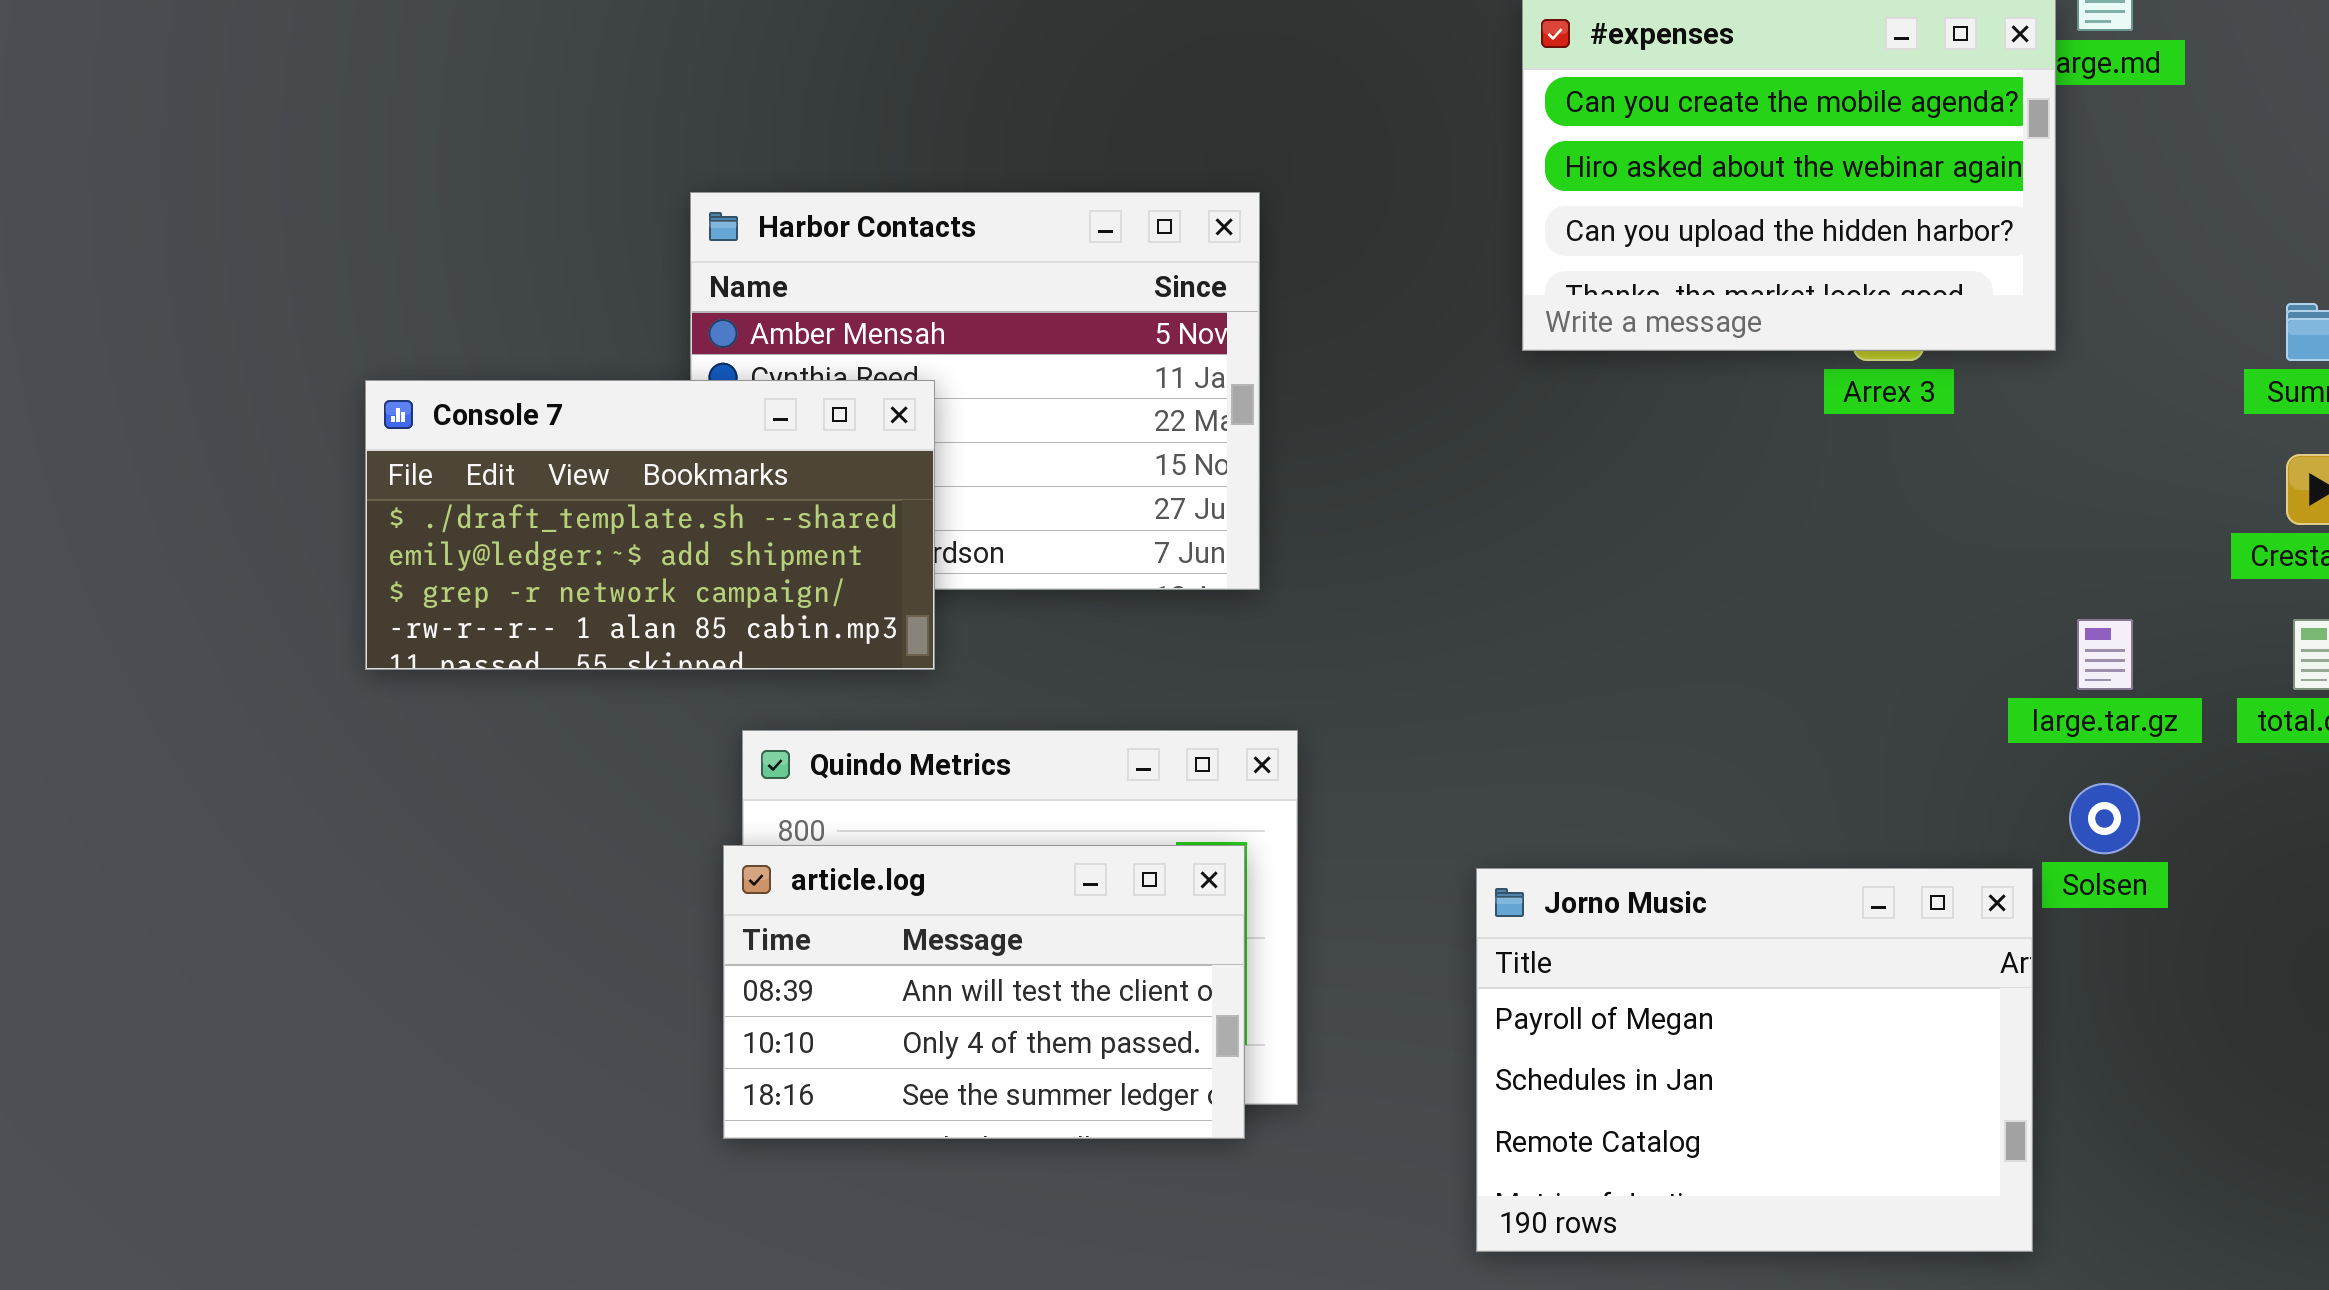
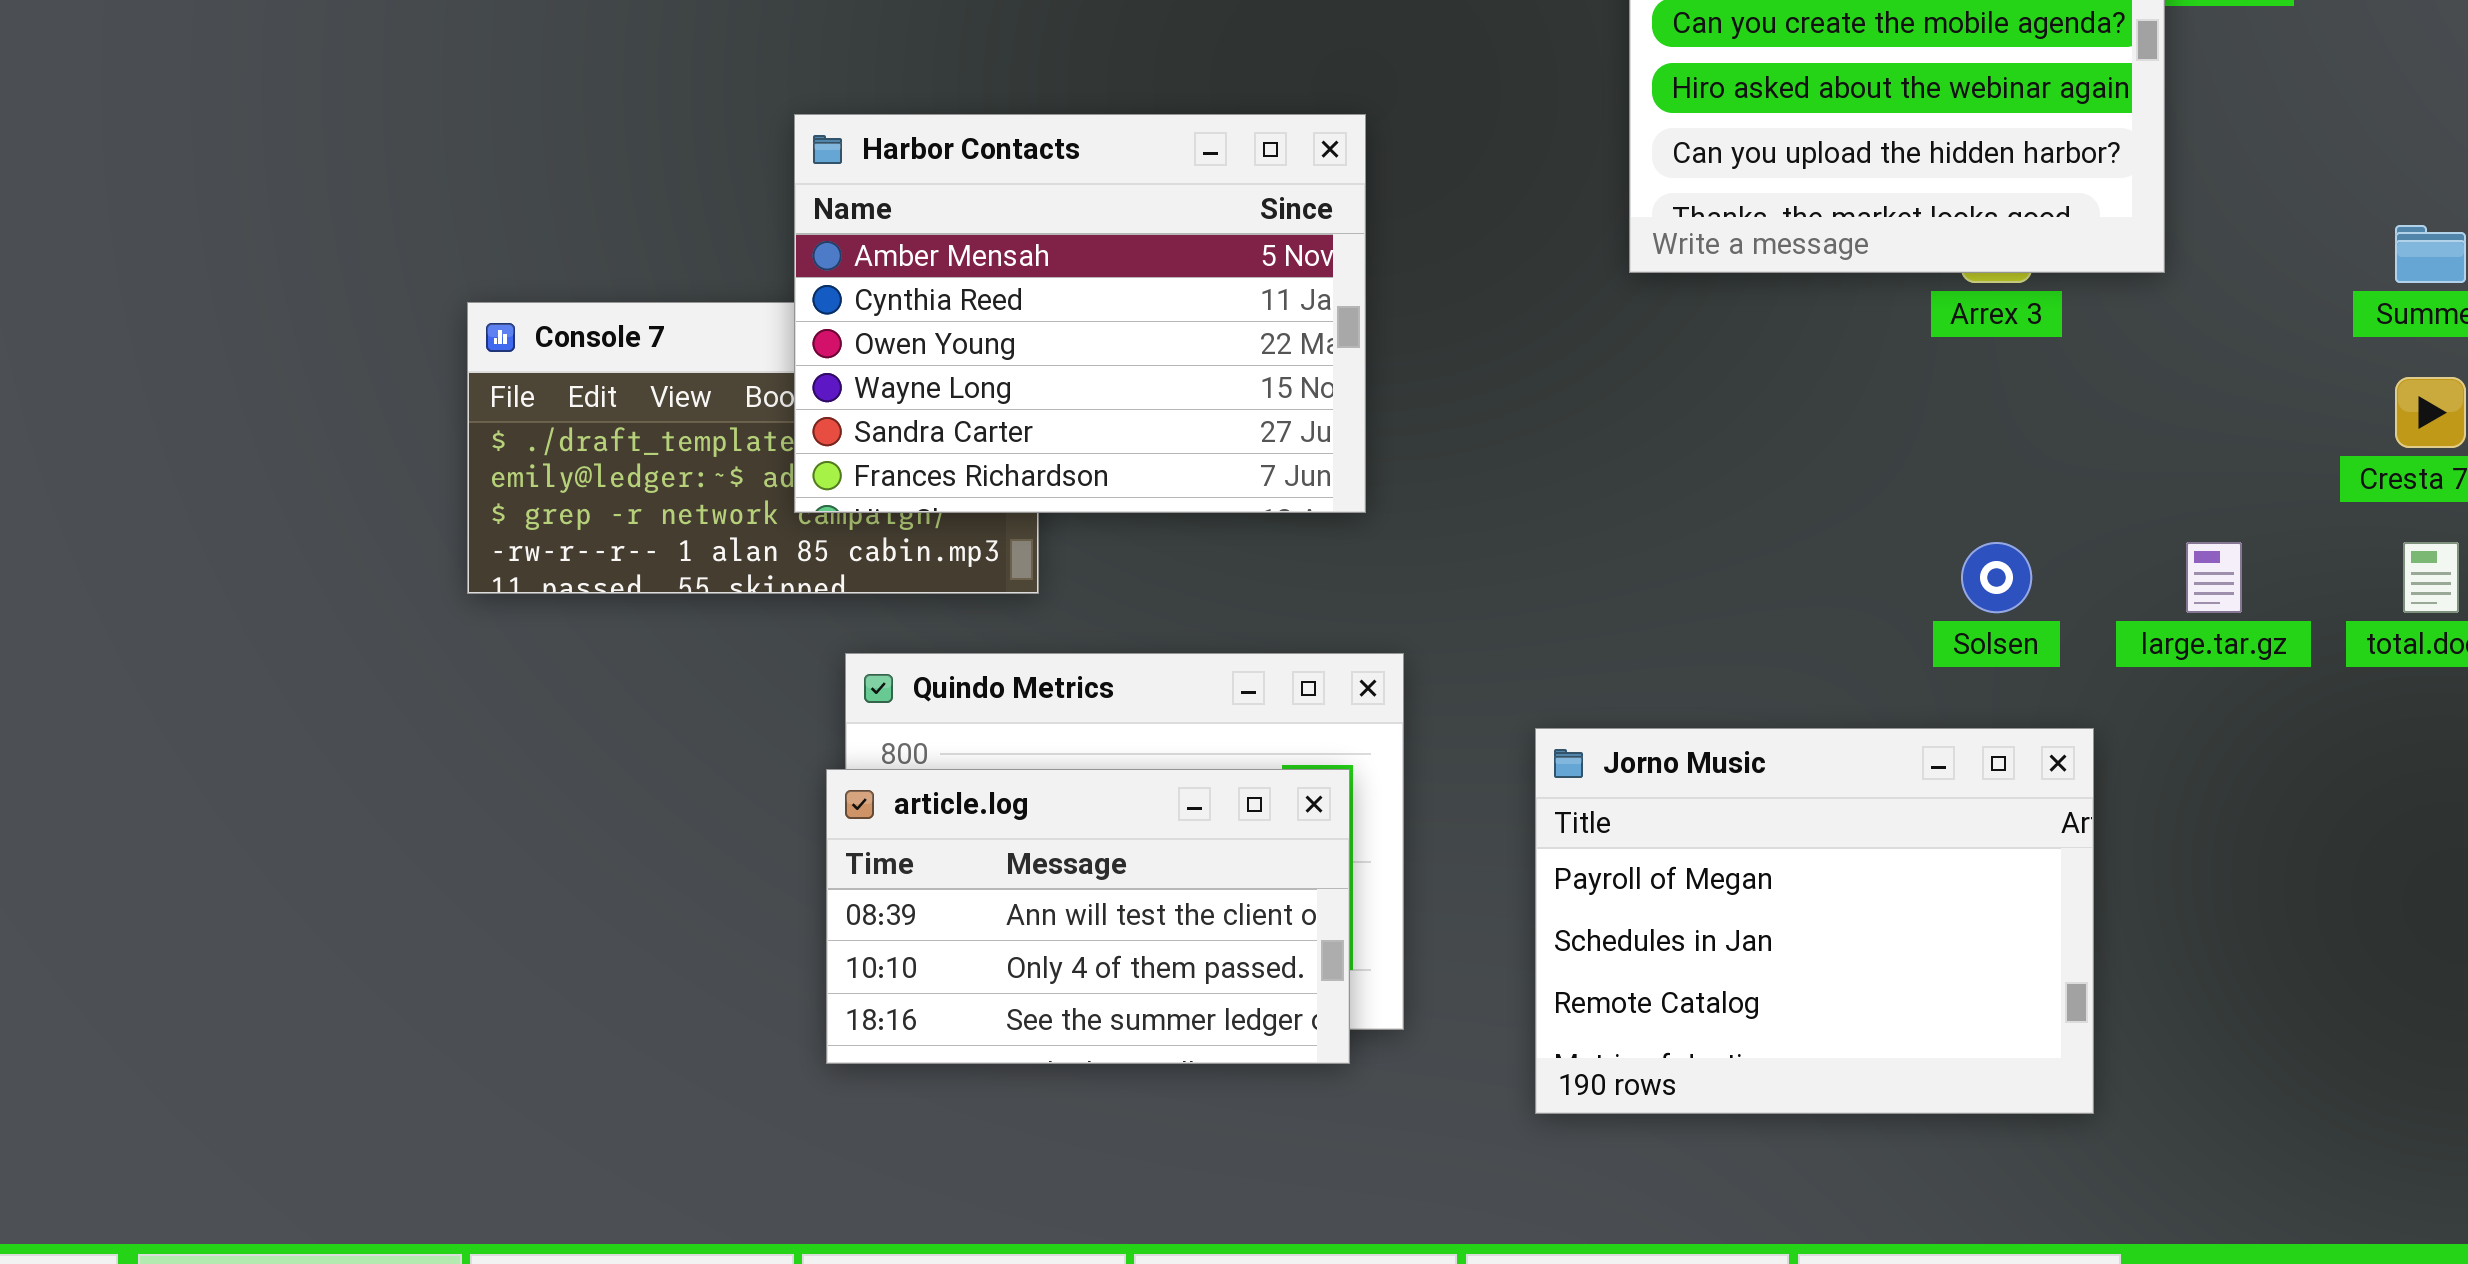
Harbor Contacts: [690,192,1260,590] -> [794,114,1366,513], raised
Solsen: [2069,783,2140,854] -> [1961,542,2032,613], moved
Jorno Music: [1476,868,2033,1252] -> [1535,728,2094,1114], moved

